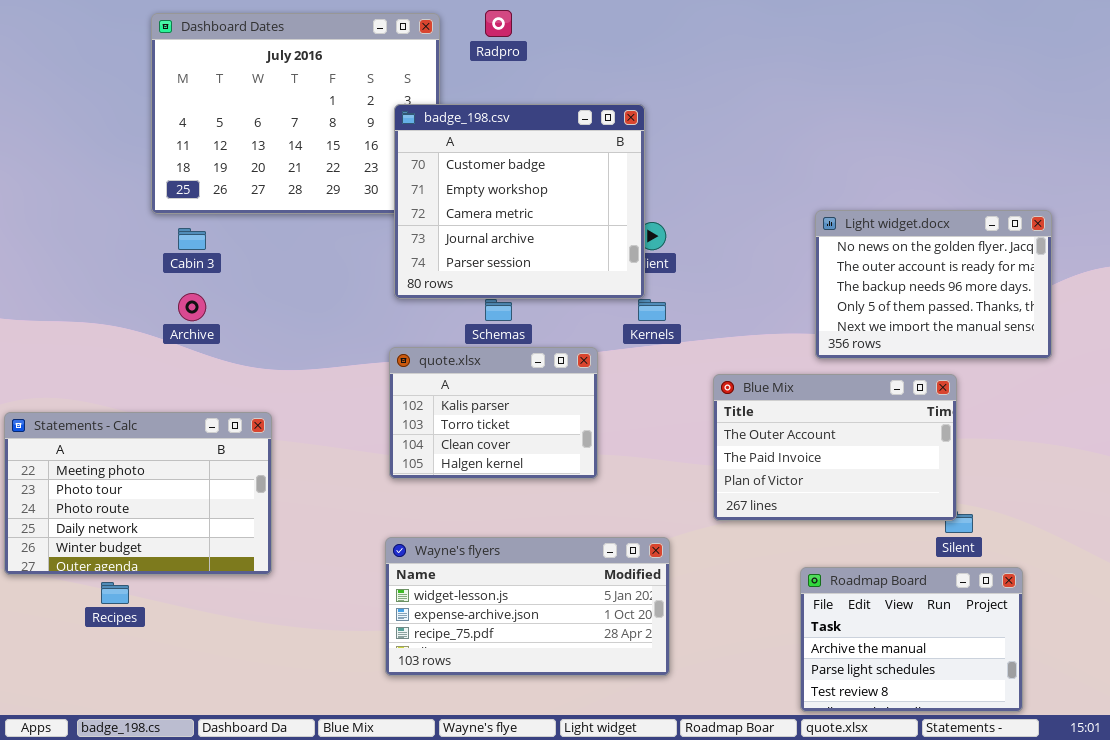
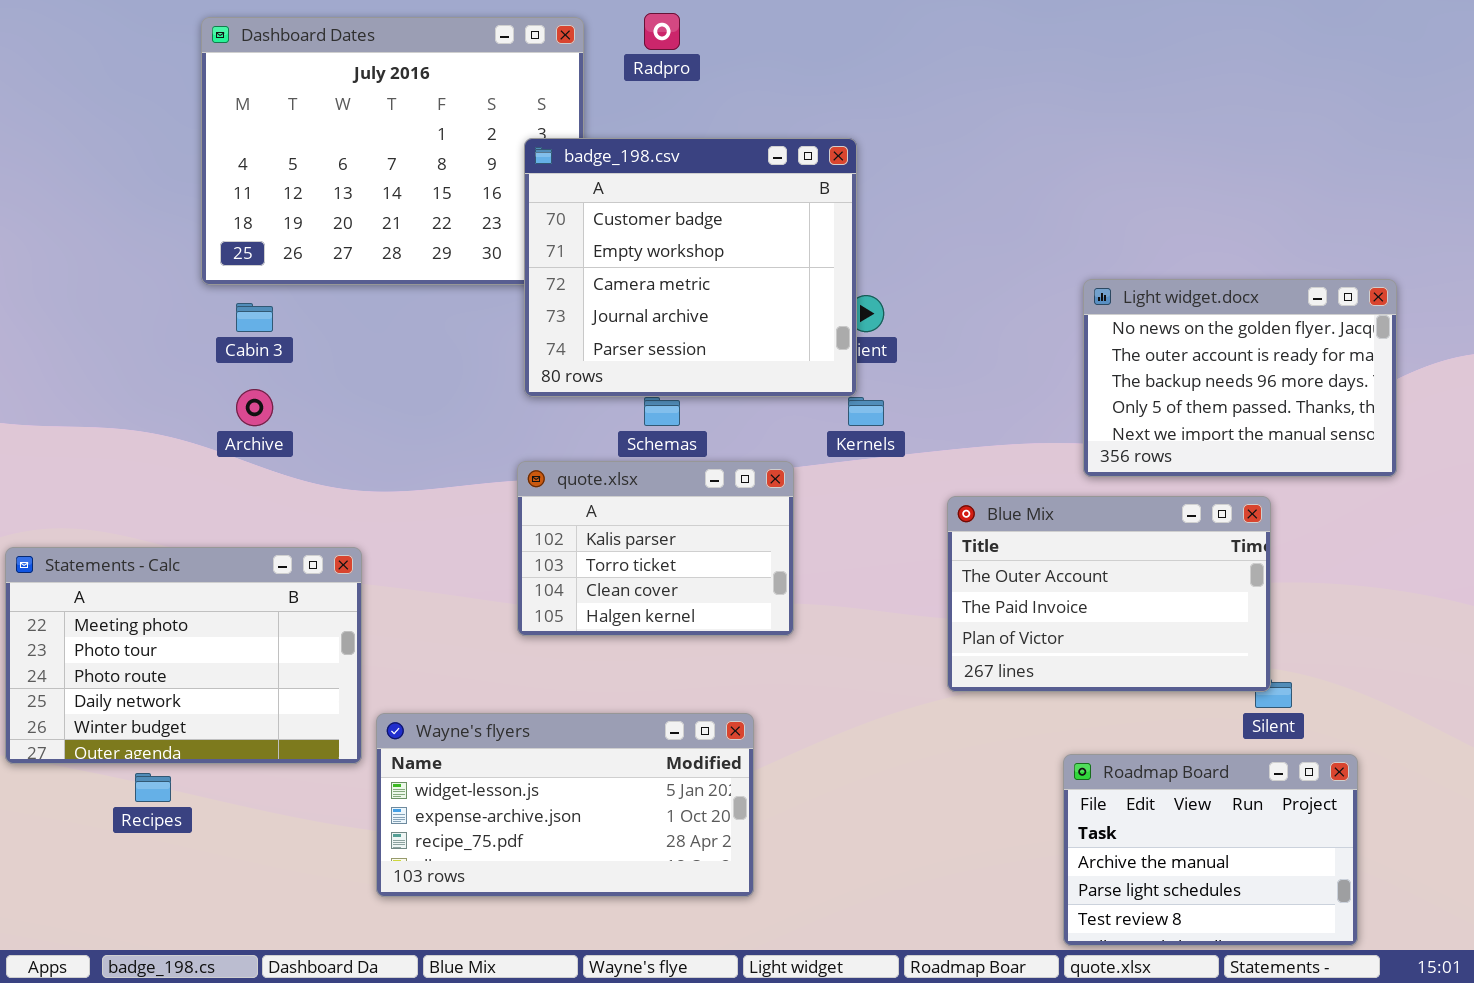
Wayne's flyers: [385,537,670,676] -> [376,713,754,897], moved

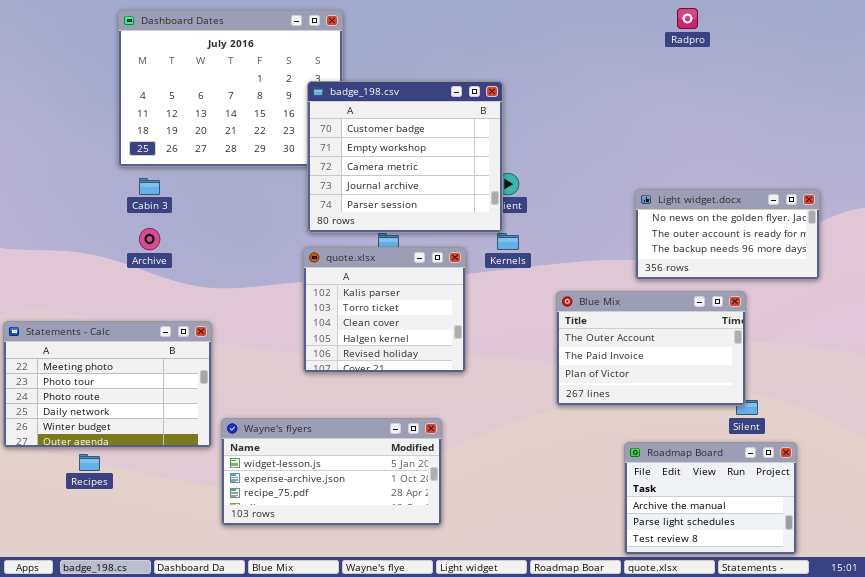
Radpro: [644,13,680,50] -> [677,8,698,29], moved
Light widget.docx: [1083,279,1397,477] -> [635,189,820,280], resized
quote.xlsx: [517,461,794,636] -> [303,247,466,373], resized

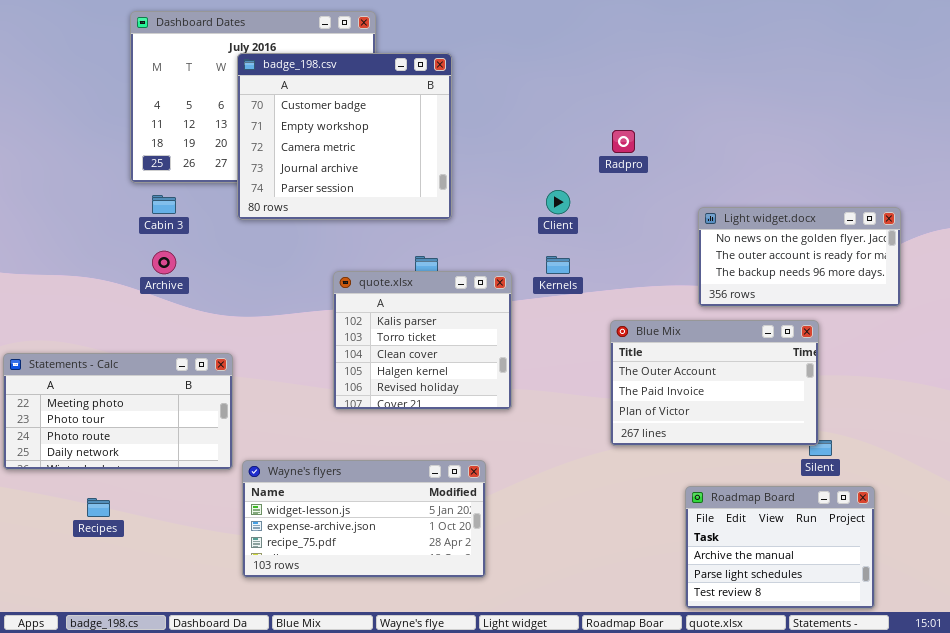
Radpro: [677,8,698,29] -> [612,130,635,153], moved
badge_198.csv: [307,81,503,233] -> [237,53,452,220], moved
Statements - Calc: [3,321,212,448] -> [3,353,233,470], resized

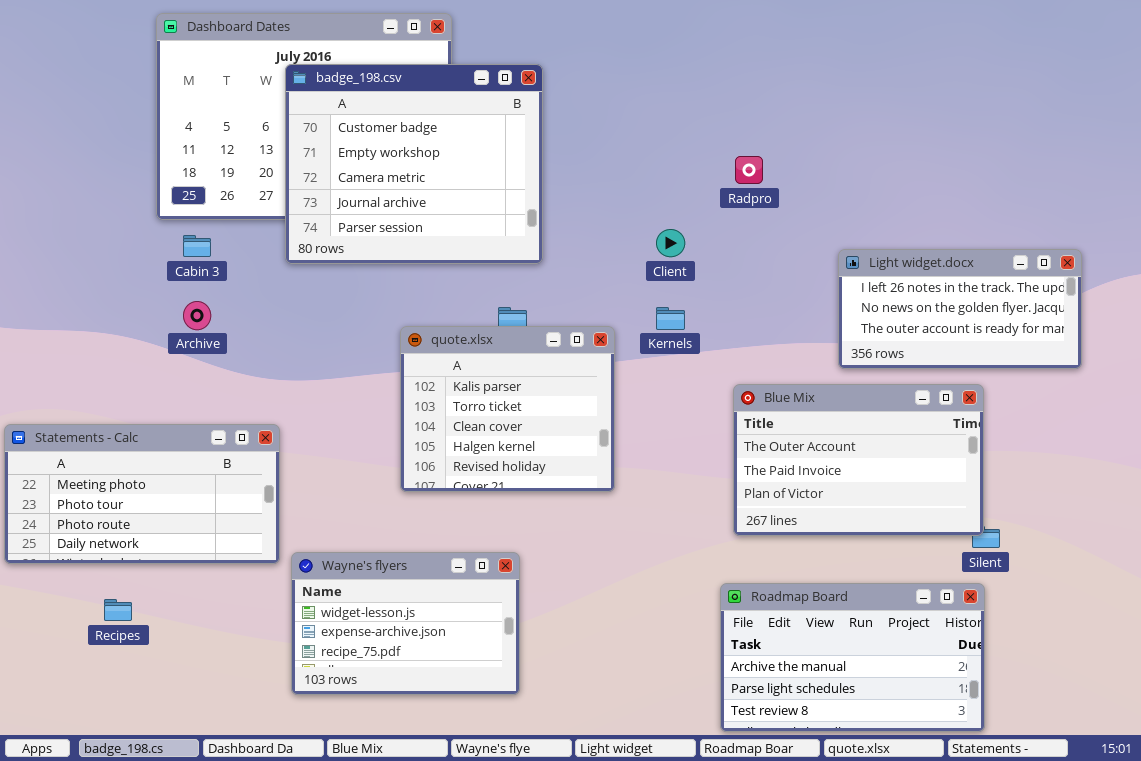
Light widget.docx: [698,207,901,307] -> [838,249,1082,369], scrolled up 1 row
Wayne's flyers: [242,460,486,578] -> [291,552,520,695], resized
Roadmap Board: [685,486,875,609] -> [720,583,985,732], moved, resized

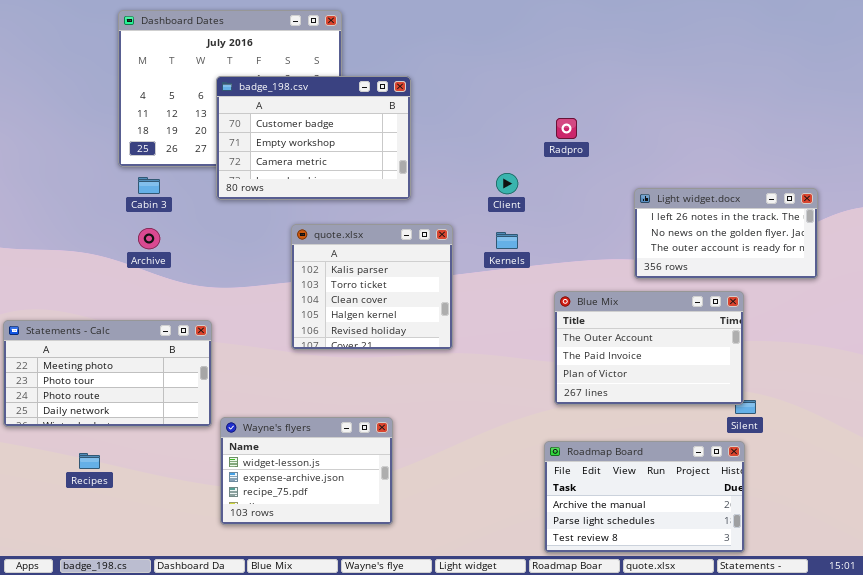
badge_198.csv: [285,64,543,264] -> [216,76,411,200], resized
quote.xlsx: [400,326,615,492] -> [291,224,453,350], moved

